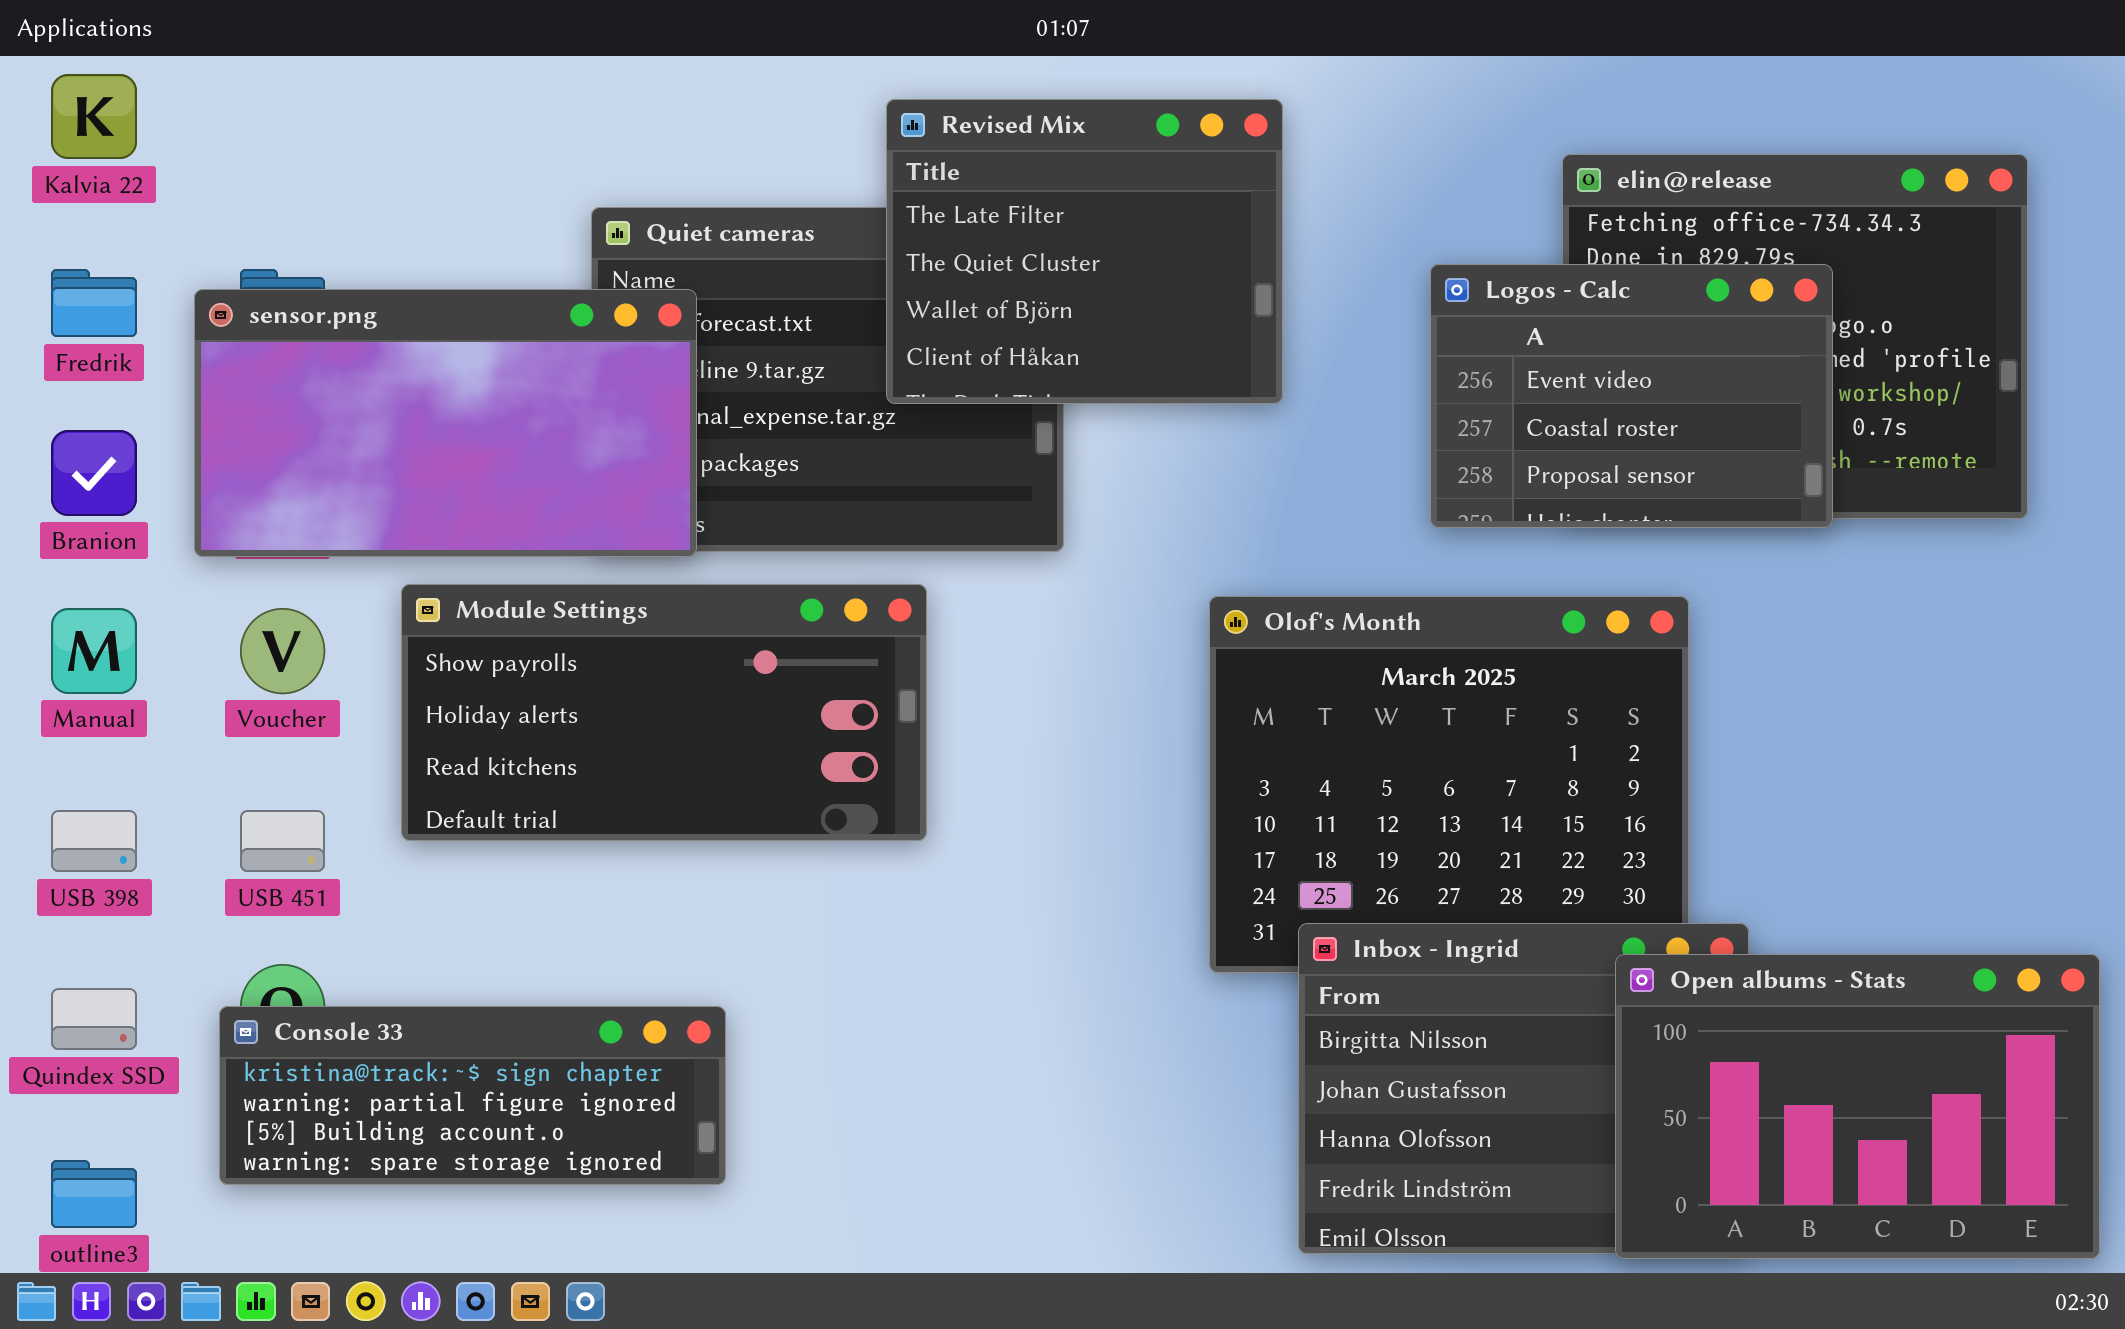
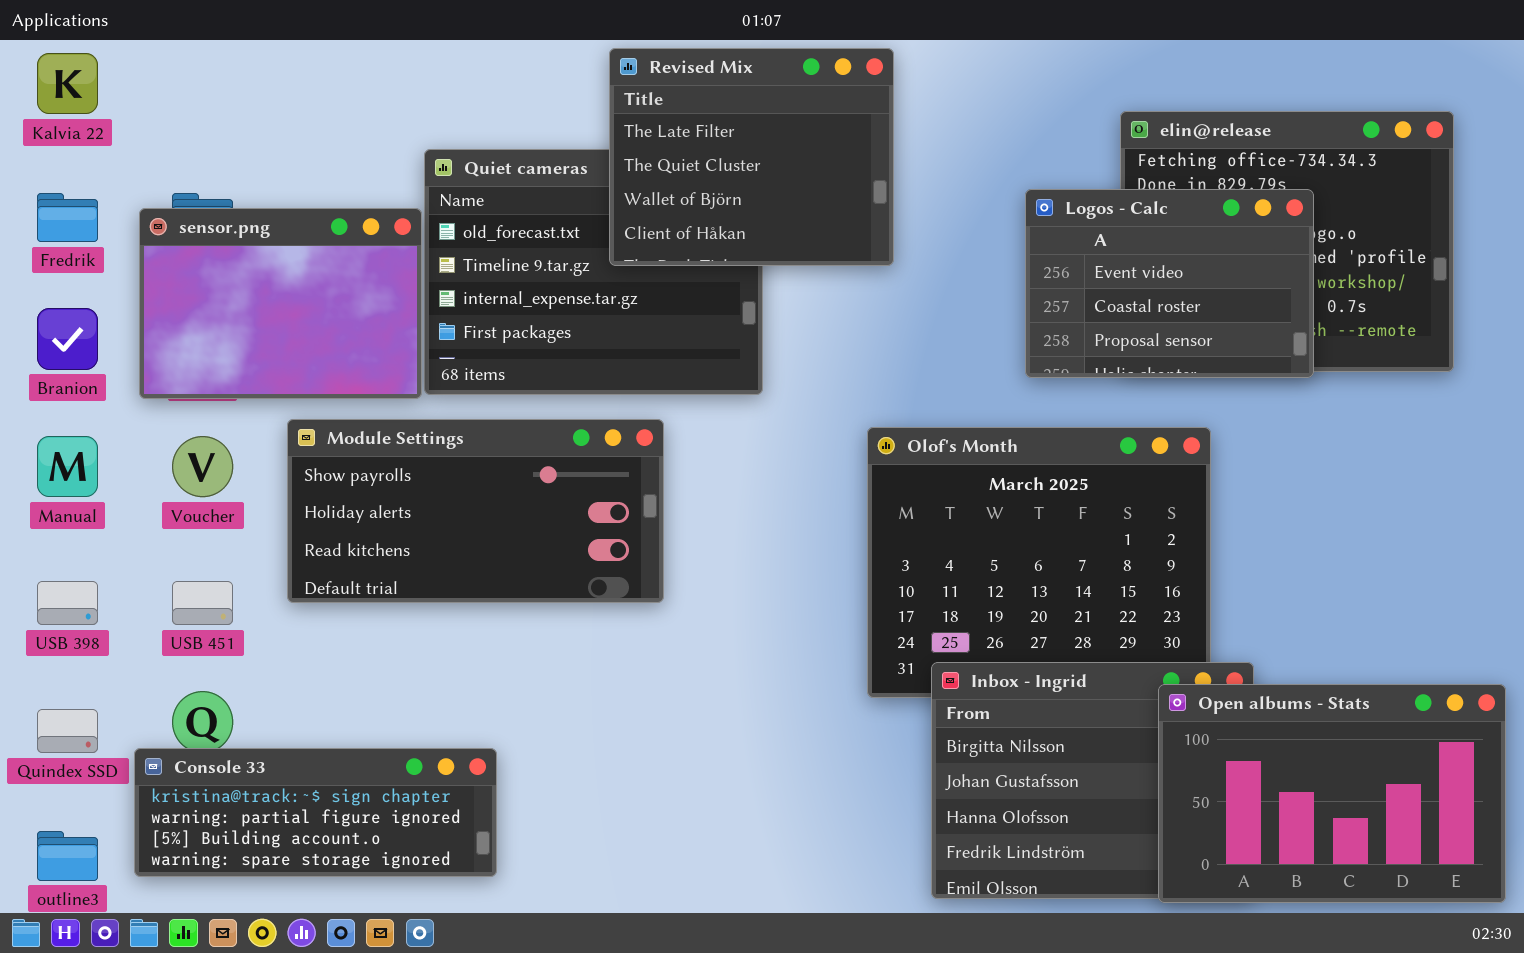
Revised Mix: [886,99,1283,404] -> [609,48,894,266], moved
sensor.png: [194,289,697,557] -> [139,208,422,399], resized
Console 33: [219,1006,726,1185] -> [134,748,497,877], moved

